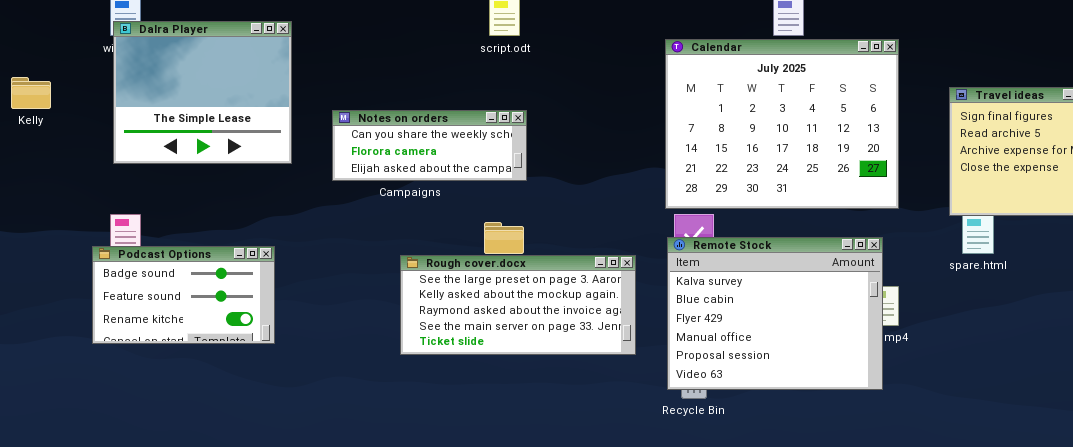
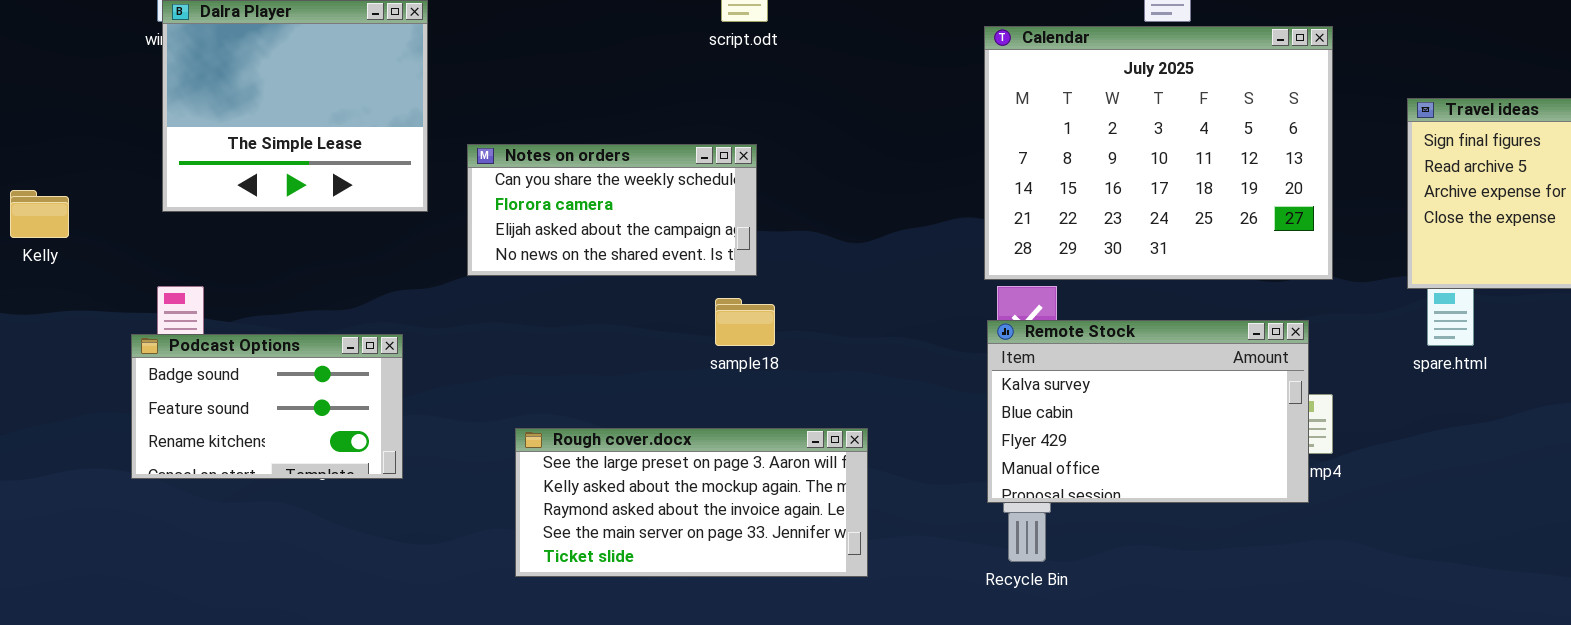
Kelly: [11,77,51,109] -> [10,190,69,238], moved
Notes on orders: [332,110,527,181] -> [467,144,757,276], moved, resized
Remote Stock: [667,237,883,390] -> [987,320,1309,503], resized
Rough cover.docx: [400,255,636,355] -> [515,428,868,577], moved

